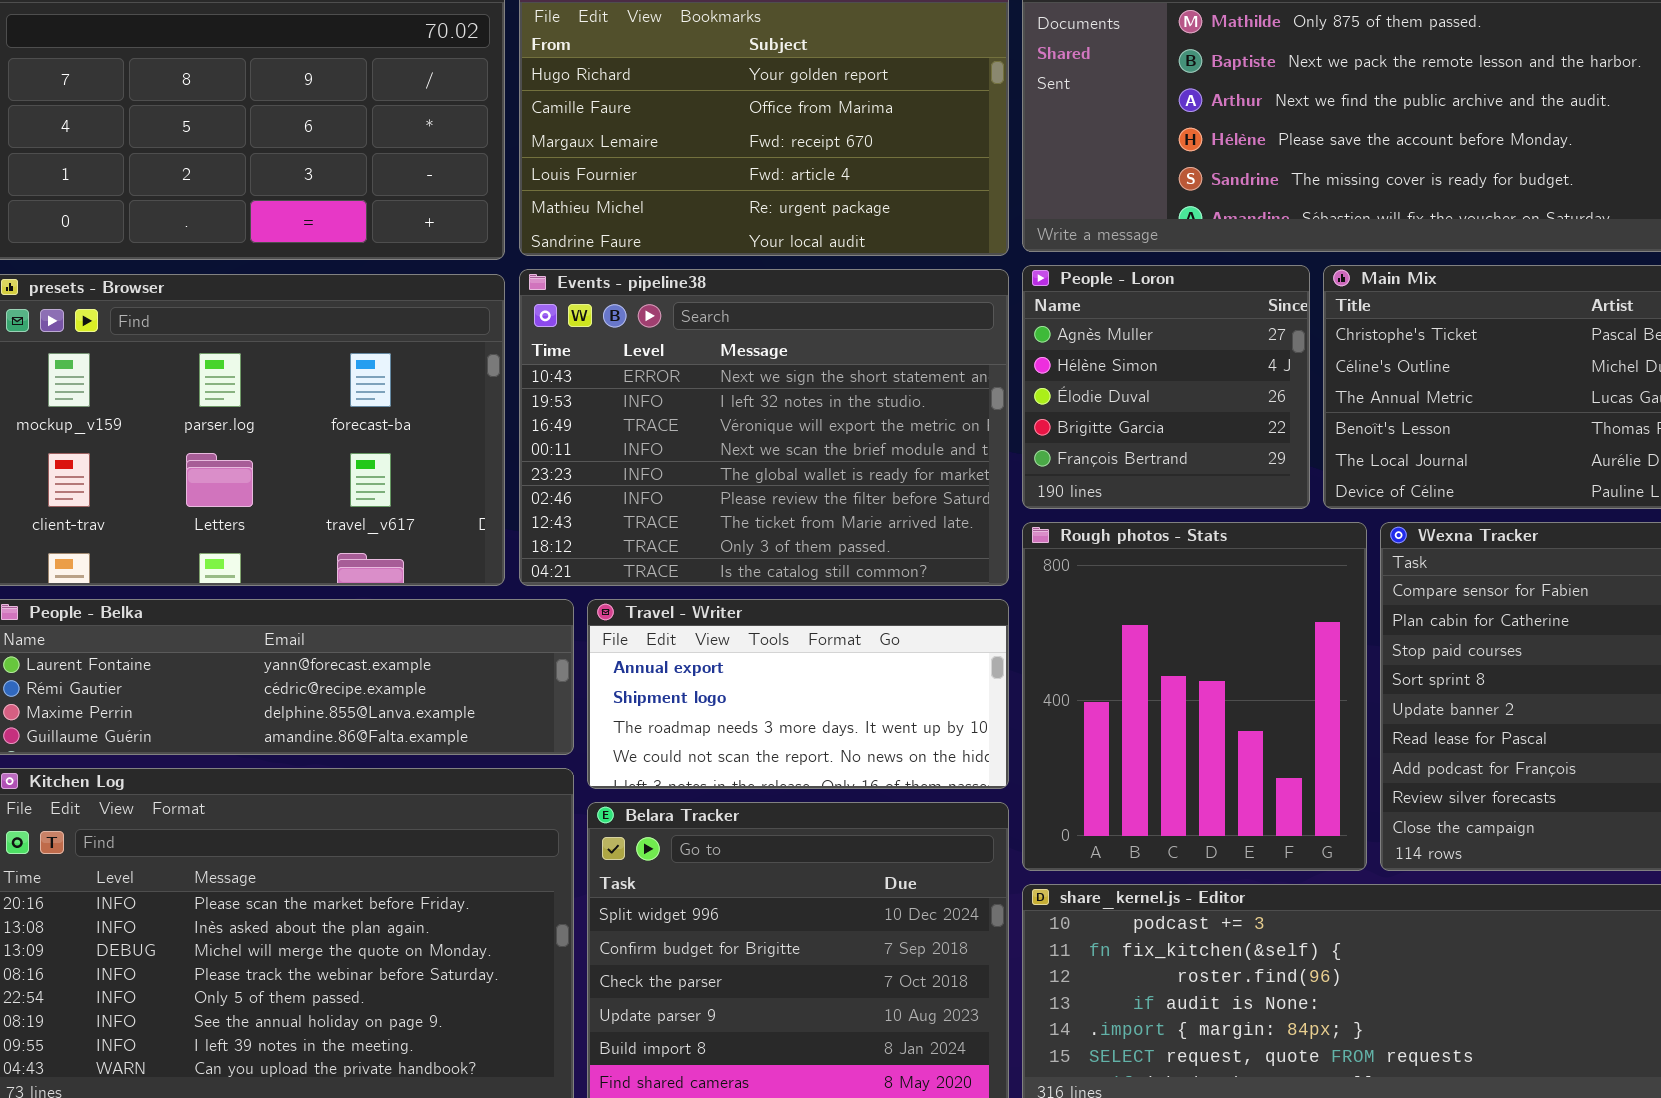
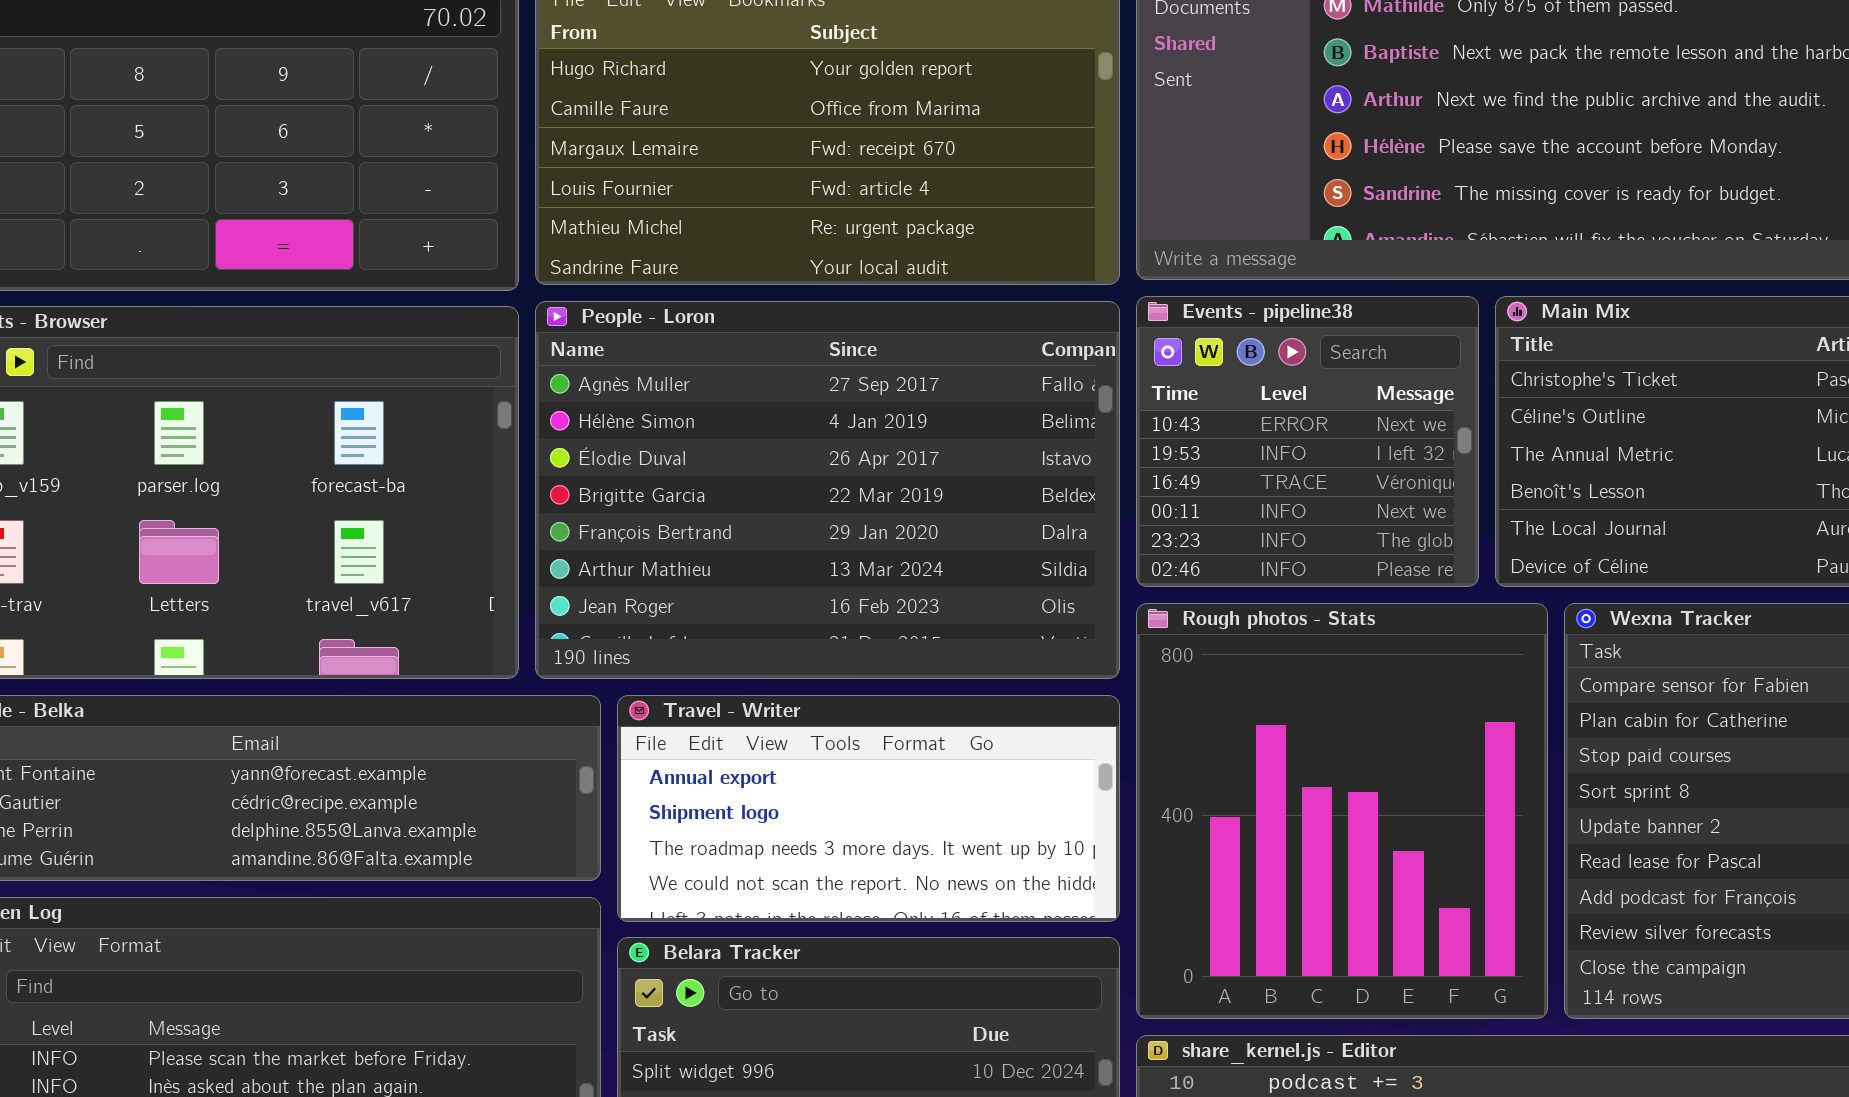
People - Loron: [1022,265,1310,509] -> [535,301,1120,679], moved, resized
Events - pipeline38: [519,269,1009,586] -> [1136,296,1479,587], moved, resized

